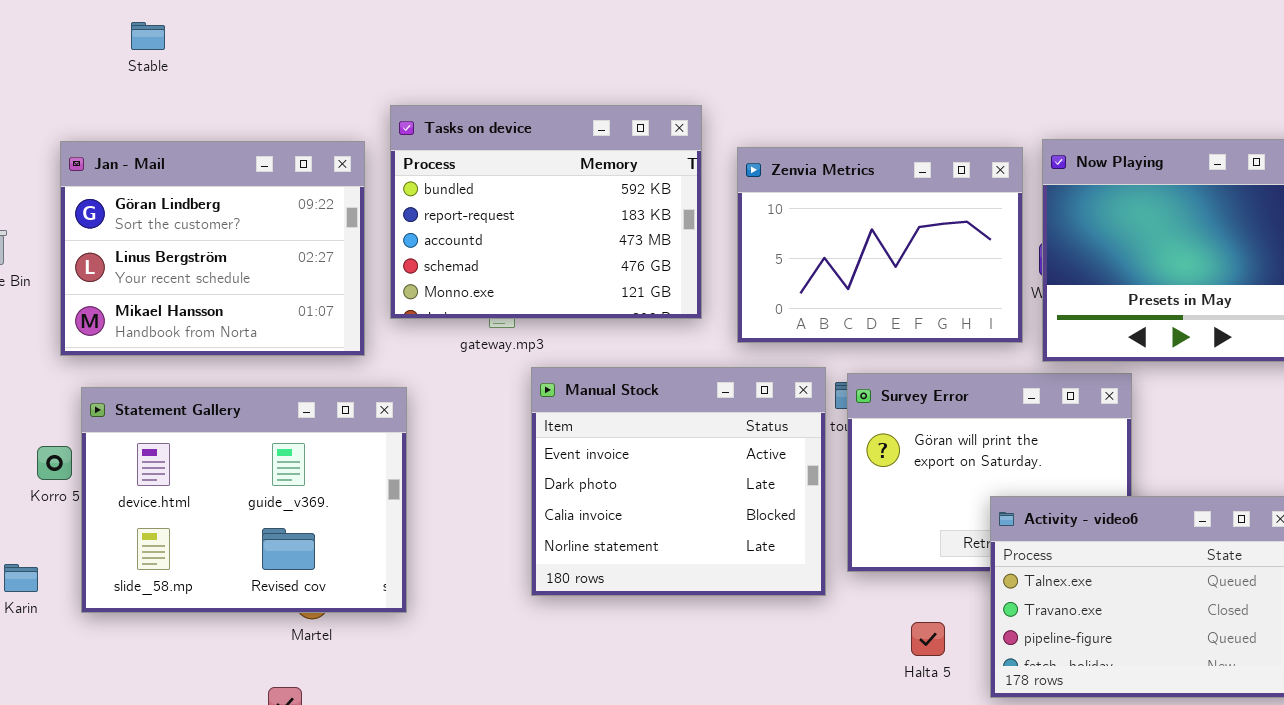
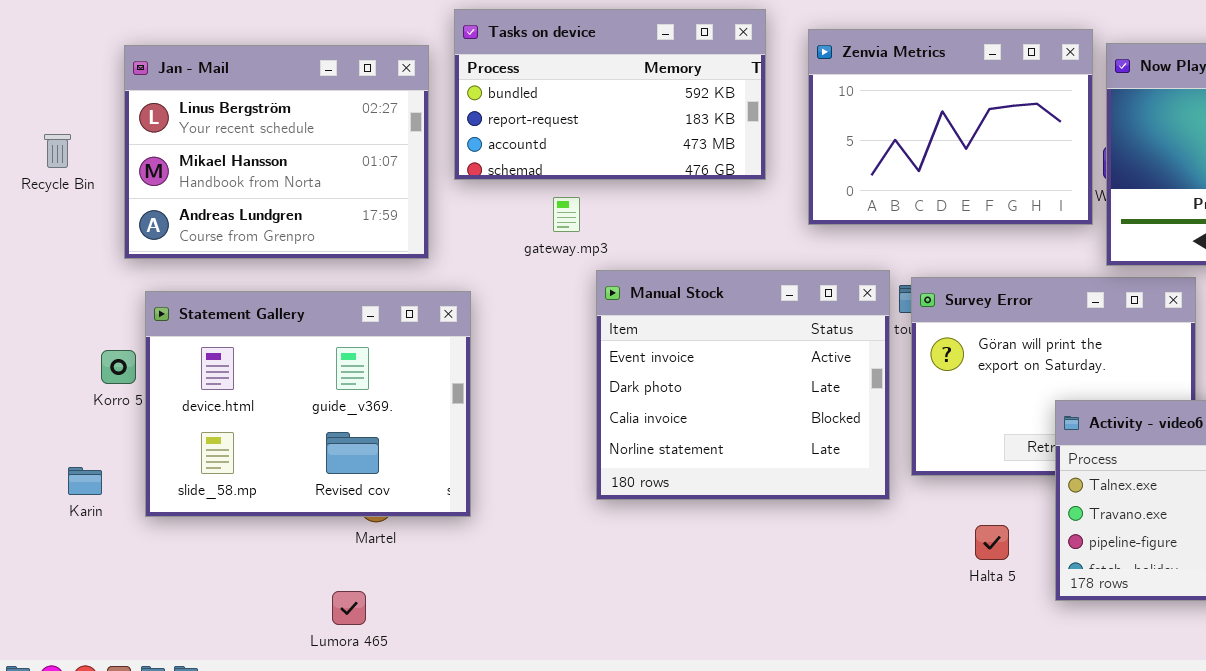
Tasks on device: [390,105,702,319] -> [454,9,766,180], resized
Jan - Mail: [60,141,365,356] -> [124,45,429,259], scrolled down 1 row
Zenvia Metrics: [737,147,1023,343] -> [808,29,1093,225], moved

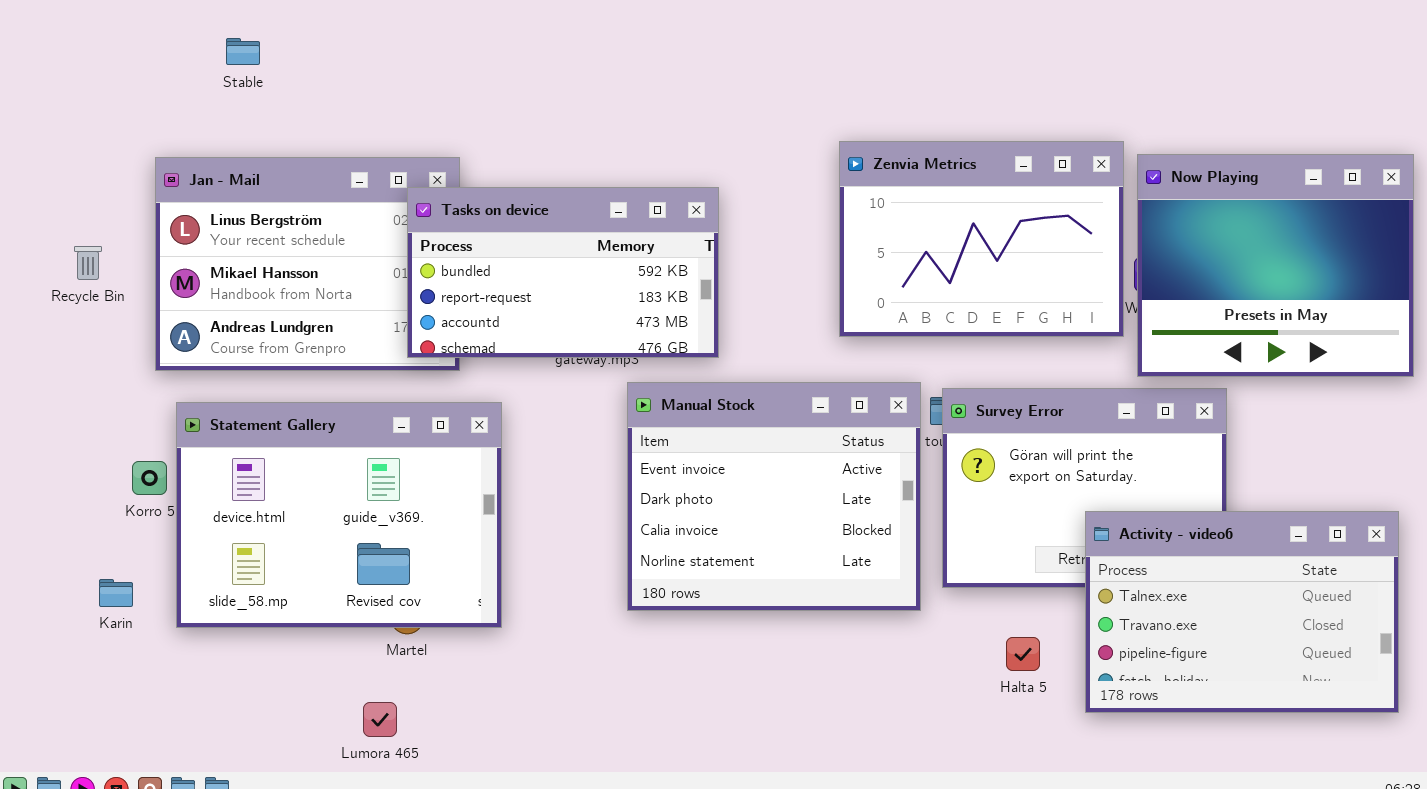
Tasks on device: [454,9,766,180] -> [407,187,719,358], moved

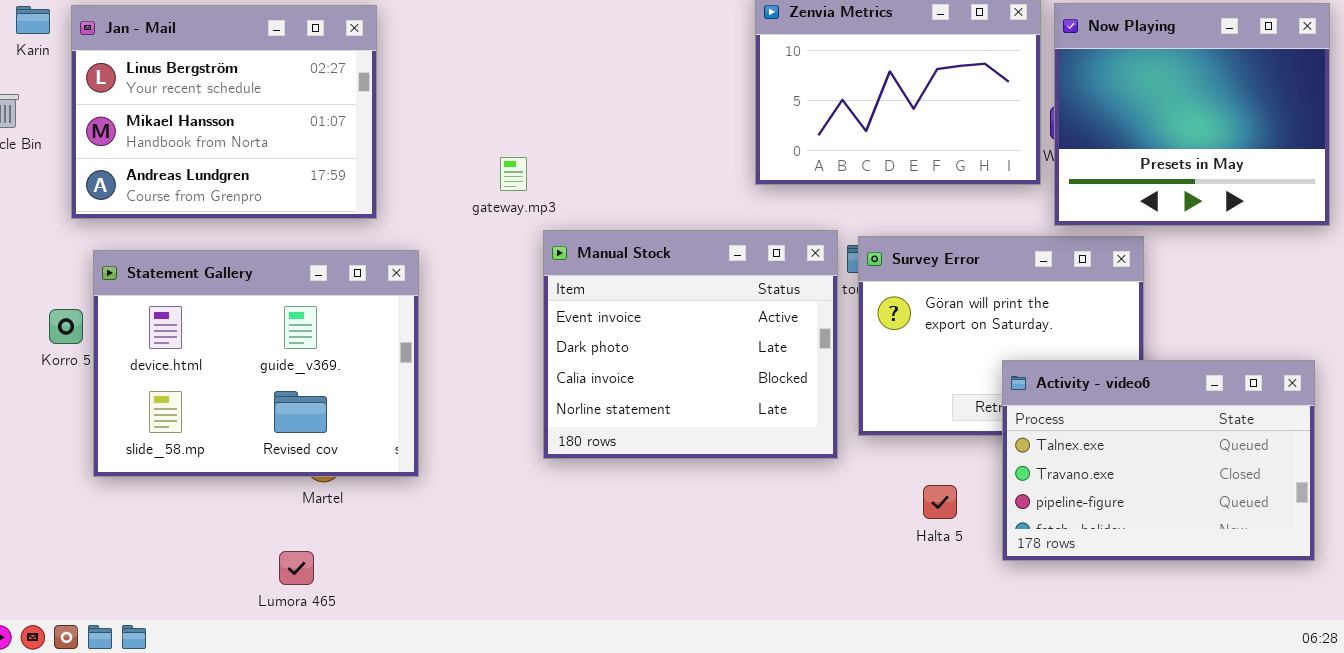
Tasks on device: [407,187,719,358] -> none, closed
Karin: [99,579,133,607] -> [16,6,50,34], moved

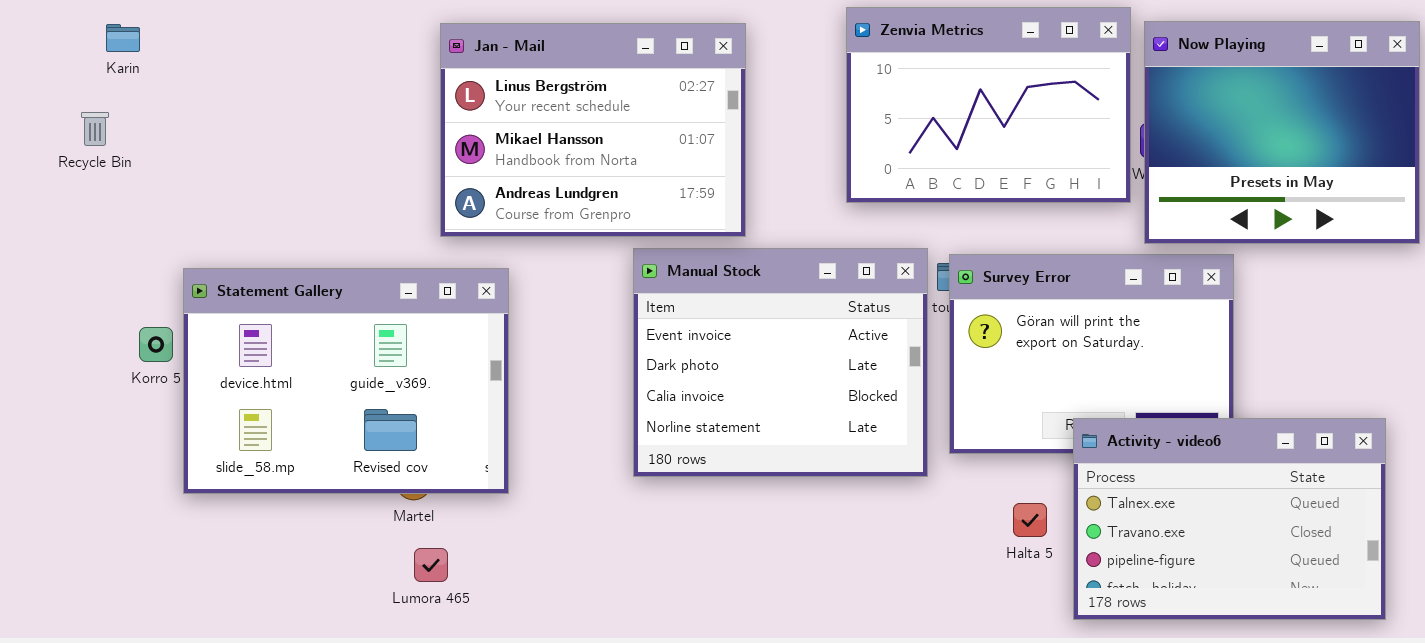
Jan - Mail: [71,5,377,219] -> [440,23,746,237], moved
Activity - video6: [1002,360,1315,561] -> [1073,418,1386,620], moved
Lumora 465: [279,551,314,585] -> [414,548,448,582], moved

